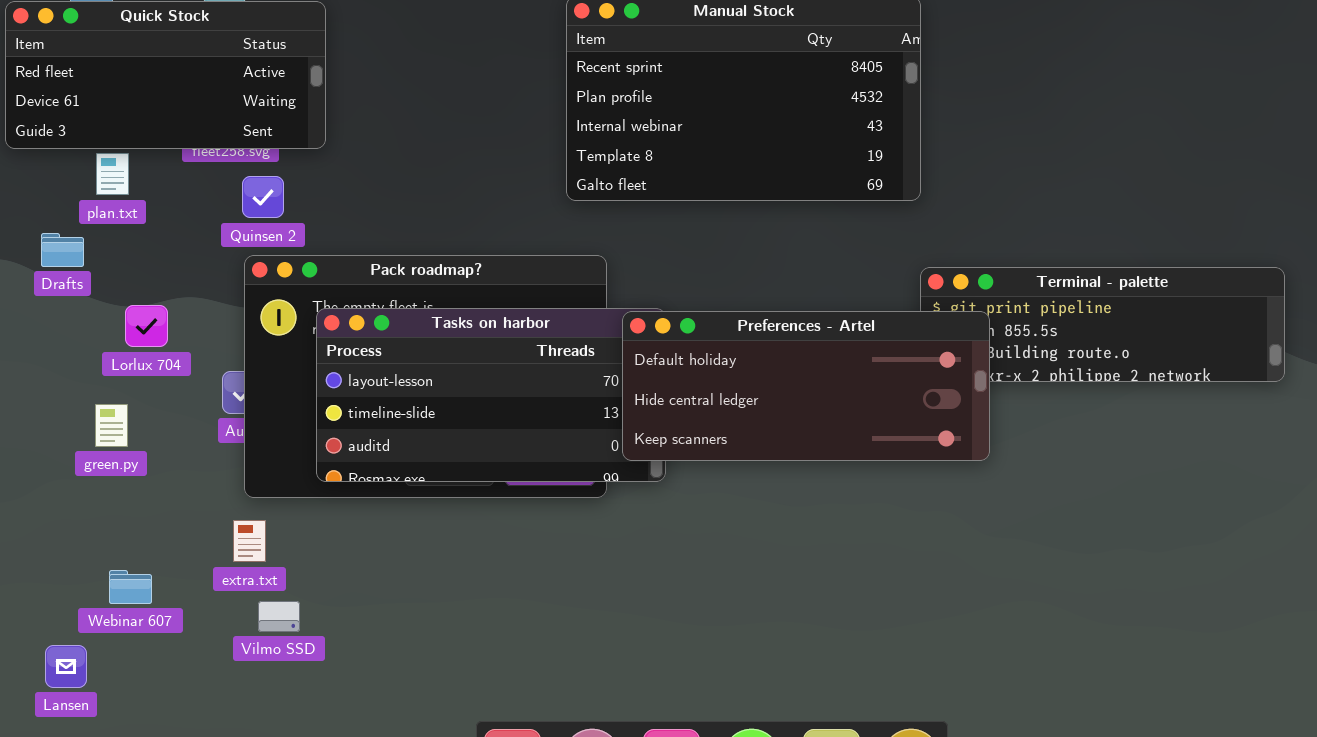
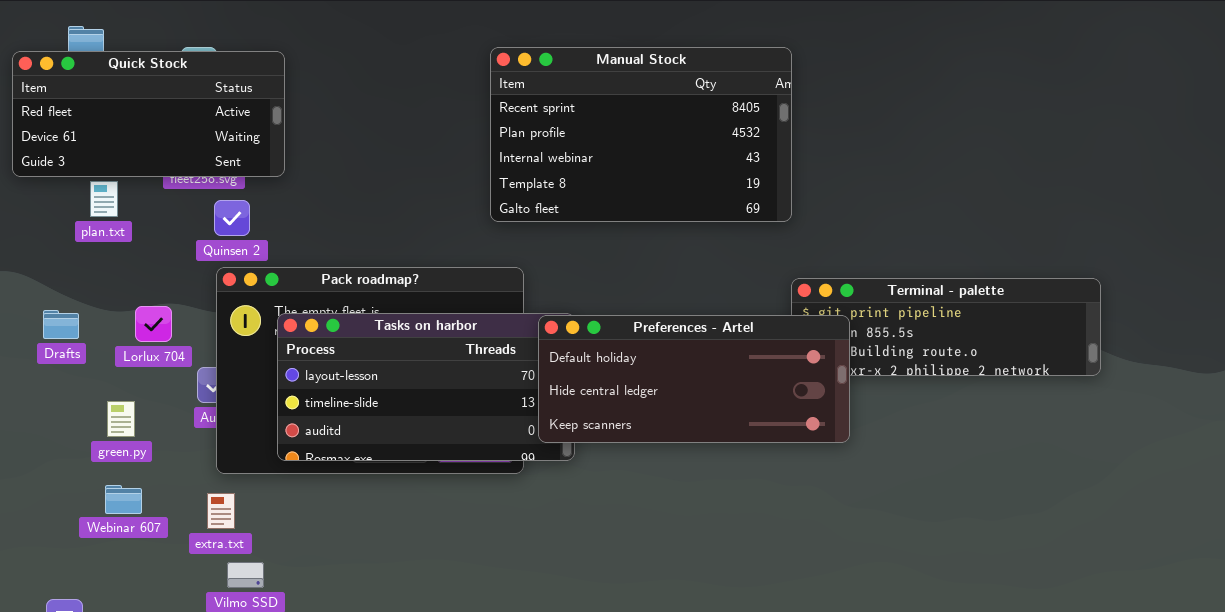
Drafts: [41,233,84,267] -> [43,310,79,339], moved
Lorlux 704: [125,305,168,347] -> [135,306,172,342], moved
green.py: [95,404,128,447] -> [107,401,135,437], moved
Webinar 607: [109,570,152,604] -> [105,485,142,514], moved

